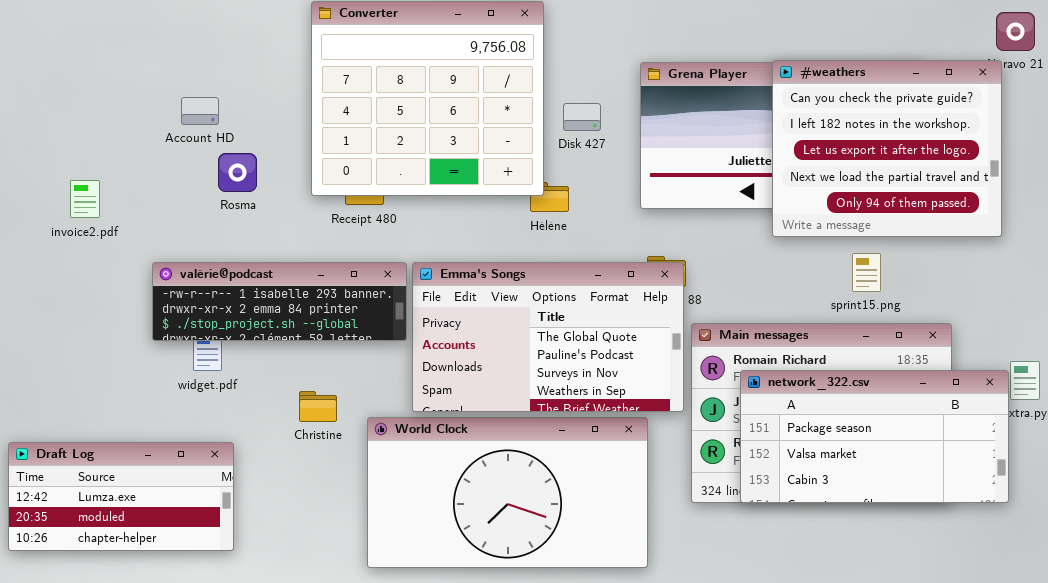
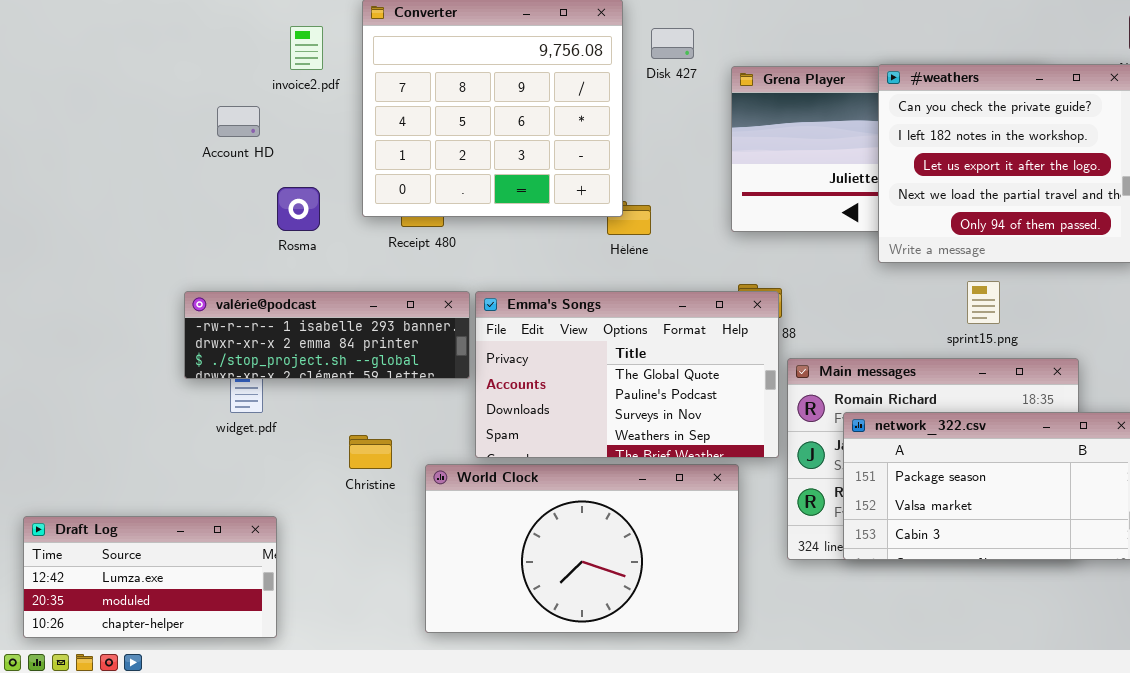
Disk 427: [563,103,601,131] -> [651,28,694,59], moved
Rosma: [218,153,257,192] -> [277,187,320,231], moved
invoice2.pdf: [70,180,100,218] -> [290,26,323,70], moved
Draft Log: [8,442,234,551] -> [23,516,277,638], moved

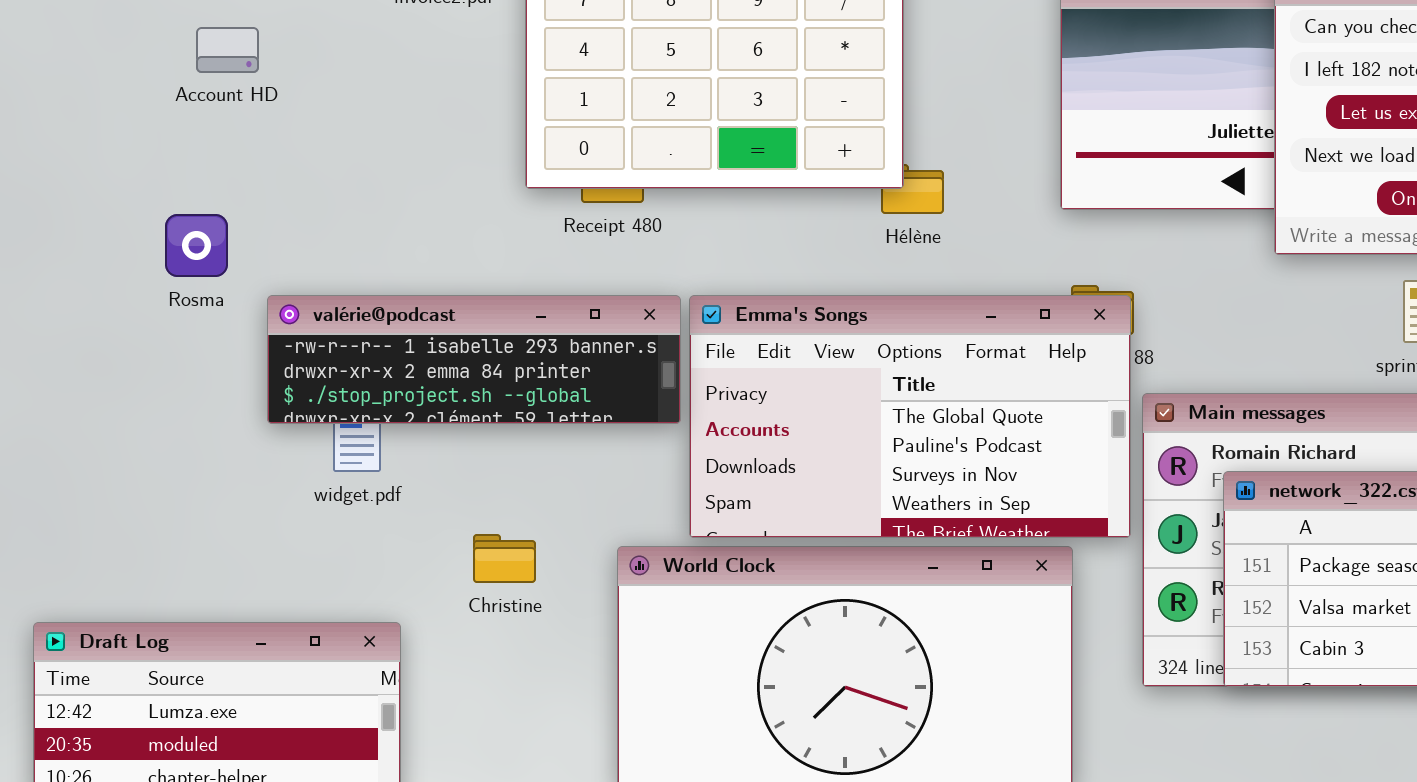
Account HD: [217,106,260,137] -> [196,27,259,73], moved
Rosma: [277,187,320,231] -> [165,214,228,277], moved
Christine: [349,435,392,469] -> [473,534,536,583], moved

